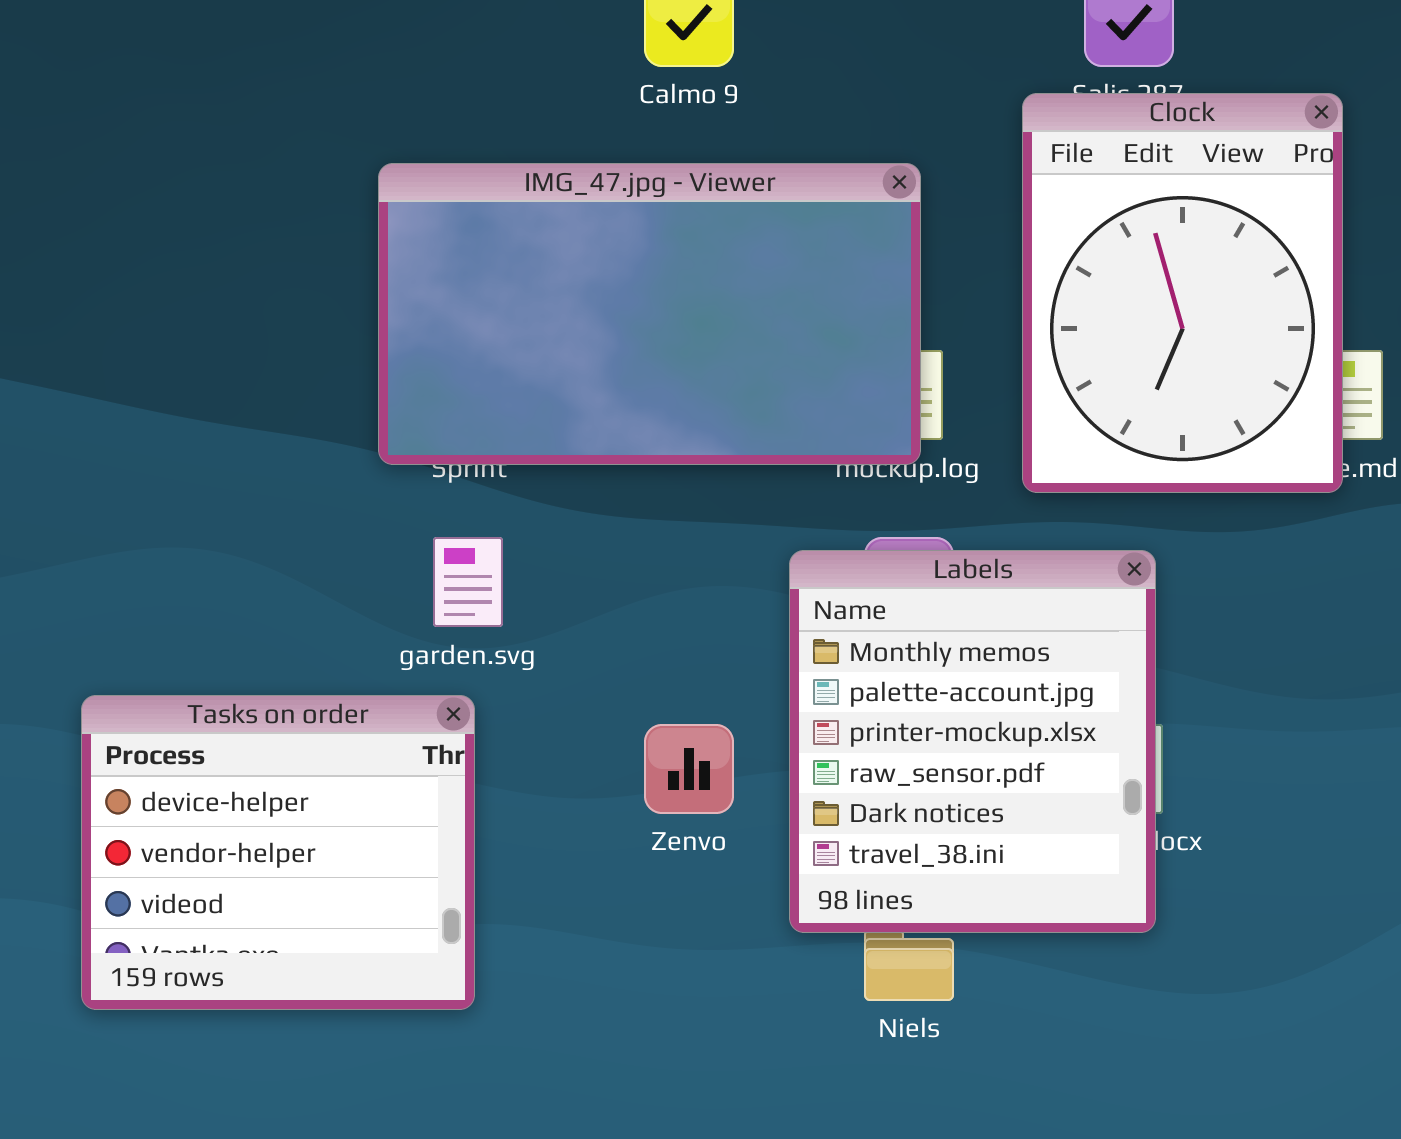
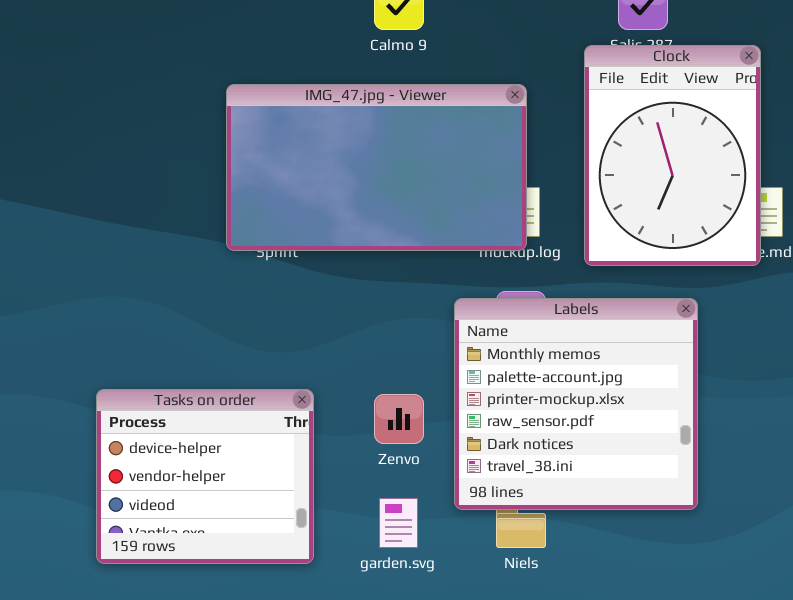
garden.svg: [433,537,503,627] -> [379,498,418,548], moved
Labels: [789,550,1156,933] -> [454,298,698,510], resized
Tasks on order: [81,695,475,1010] -> [96,389,314,564], moved

